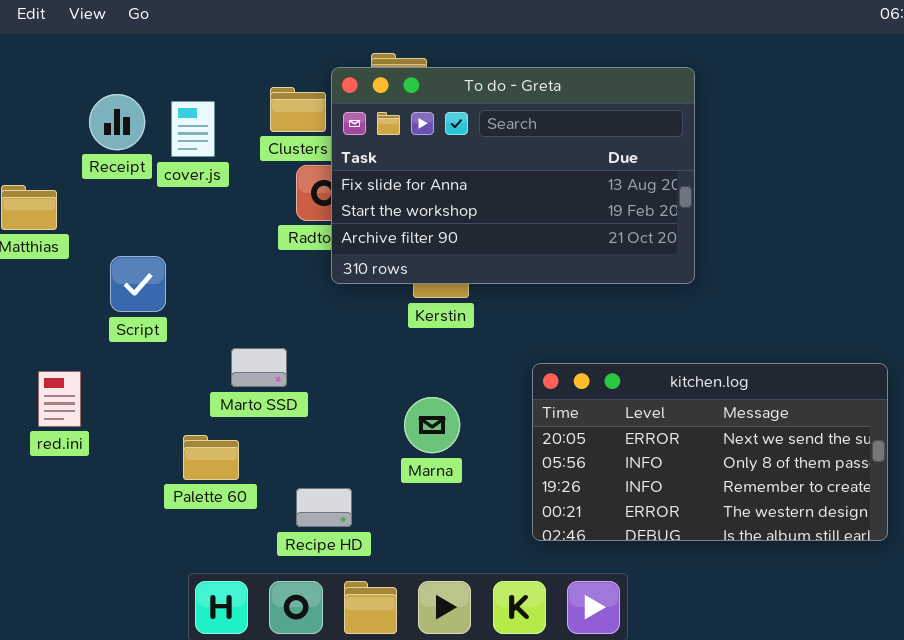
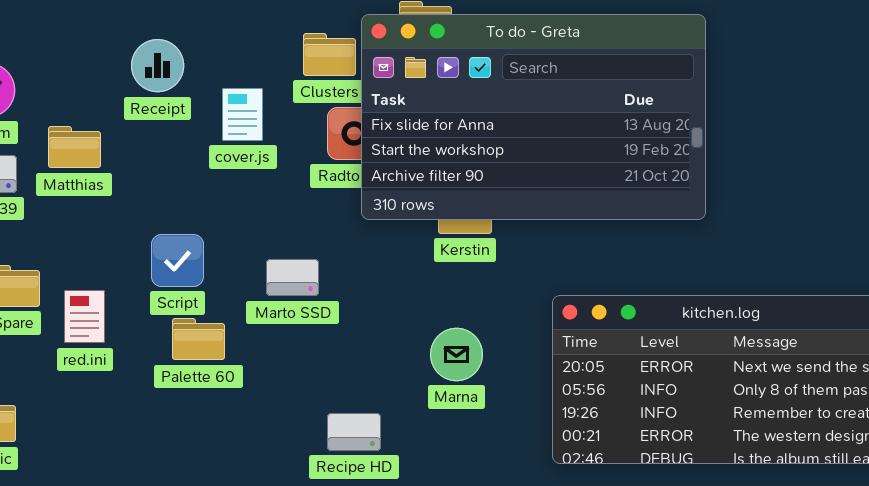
cover.js: [171,101,215,157] -> [222,88,263,141], moved
Script: [110,256,166,312] -> [151,234,204,287], moved
Marto SSD: [231,348,287,387] -> [266,259,319,296], moved
red.ini: [38,371,81,427] -> [64,290,105,343], moved
Palette 60: [183,435,239,480] -> [172,318,225,360], moved

